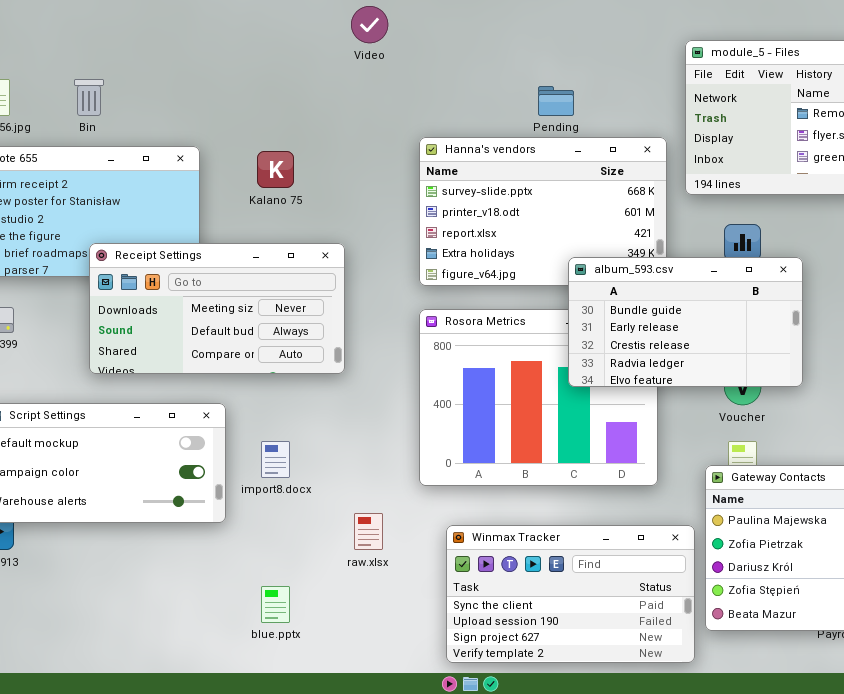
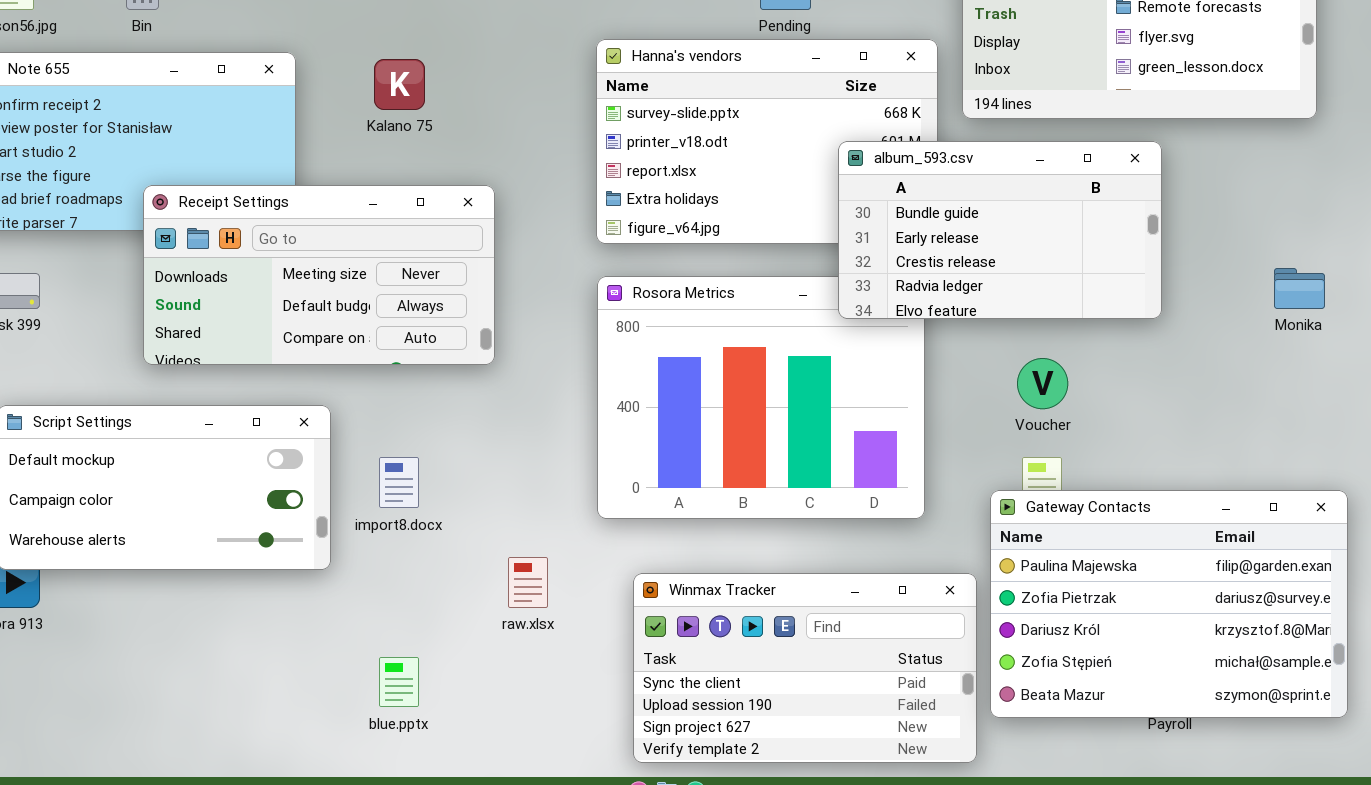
album_593.csv: [568,257,803,387] -> [838,141,1162,319], moved

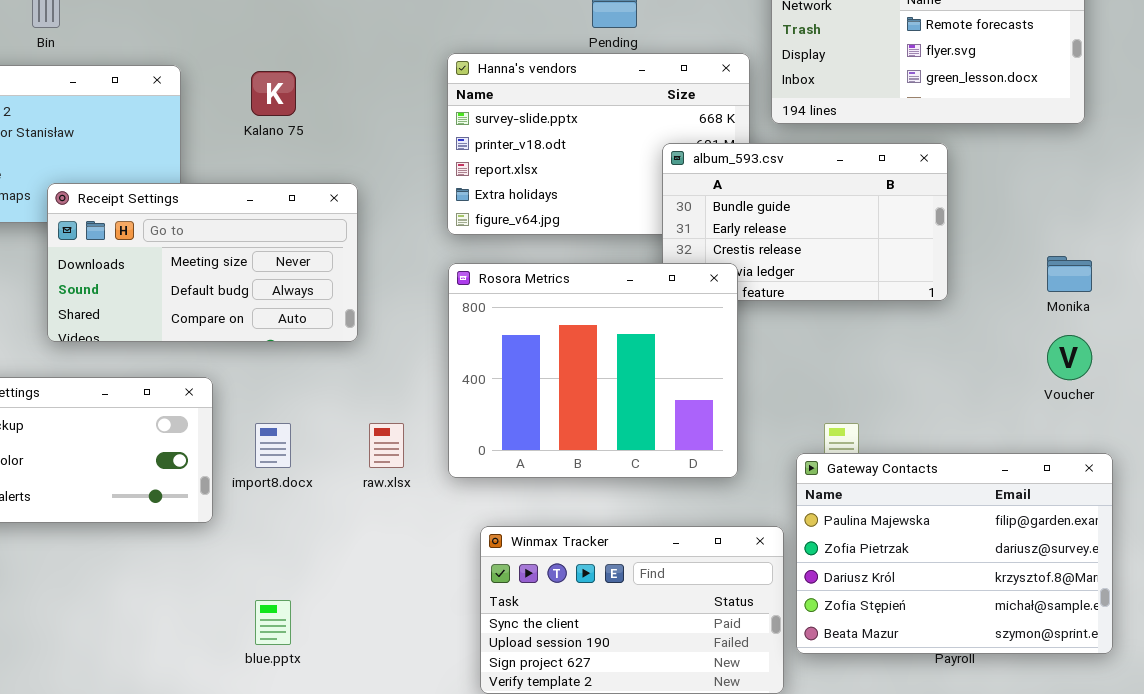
Rosora Metrics: [597,276,925,519] -> [448,263,738,478], raised
Voucher: [1017,358,1068,409] -> [1047,335,1092,380], moved
raw.xlsx: [508,557,548,608] -> [369,423,404,468], moved

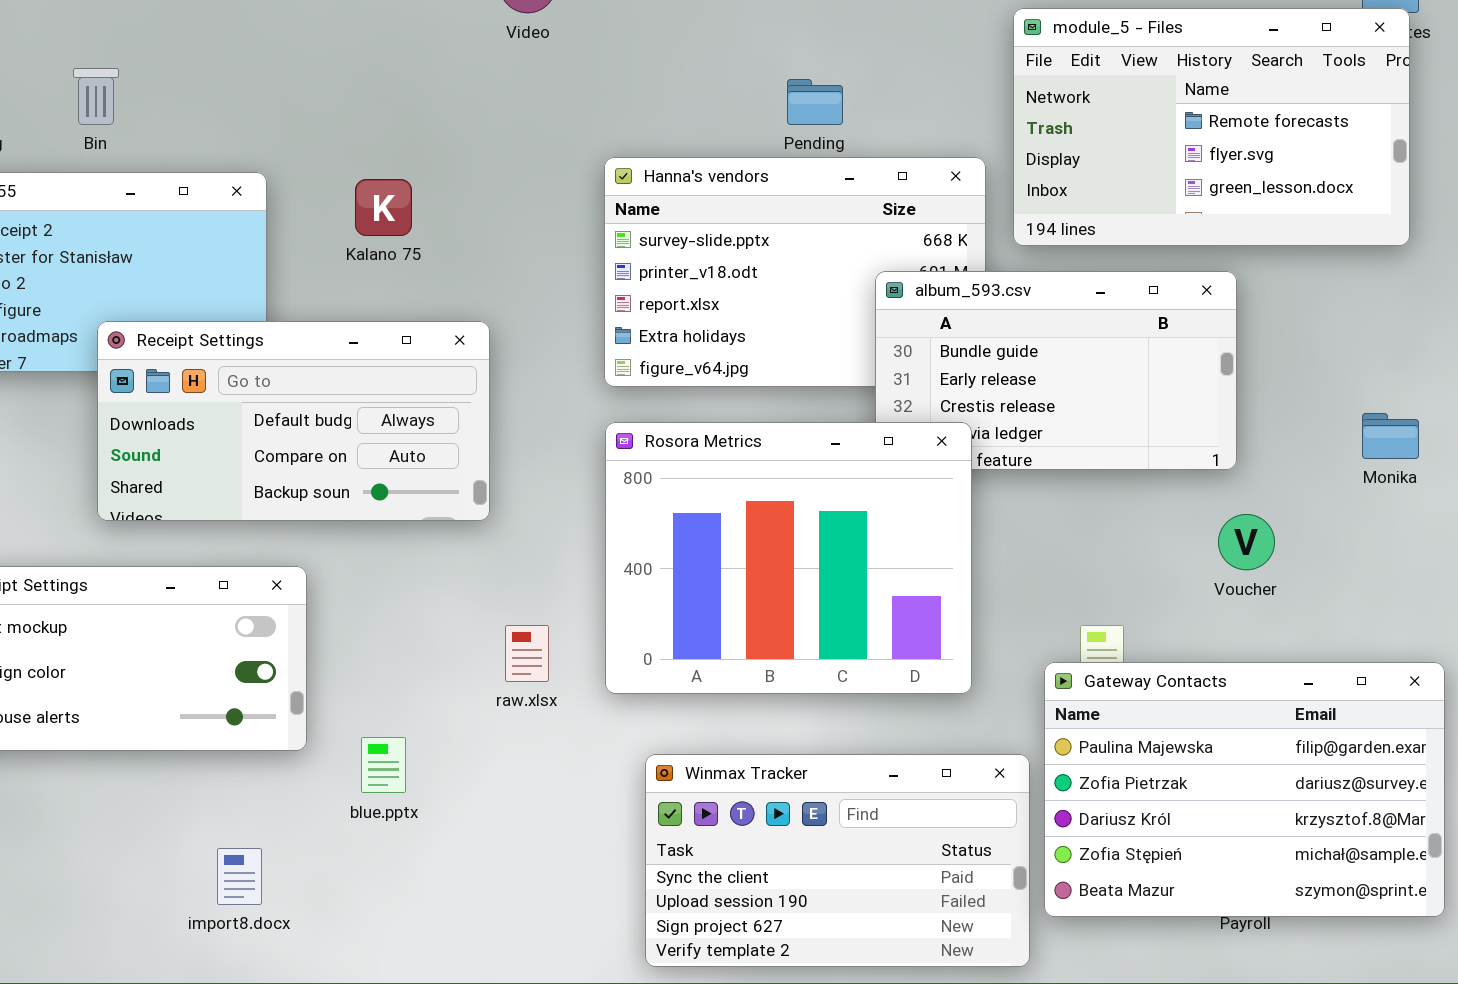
Receipt Settings: [47,183,358,342] -> [97,321,490,521], scrolled down 1 row
Voucher: [1047,335,1092,380] -> [1218,514,1275,570], moved
import8.docx: [255,423,291,468] -> [217,848,262,905], moved
blue.pptx: [255,600,291,645] -> [361,737,406,793], moved

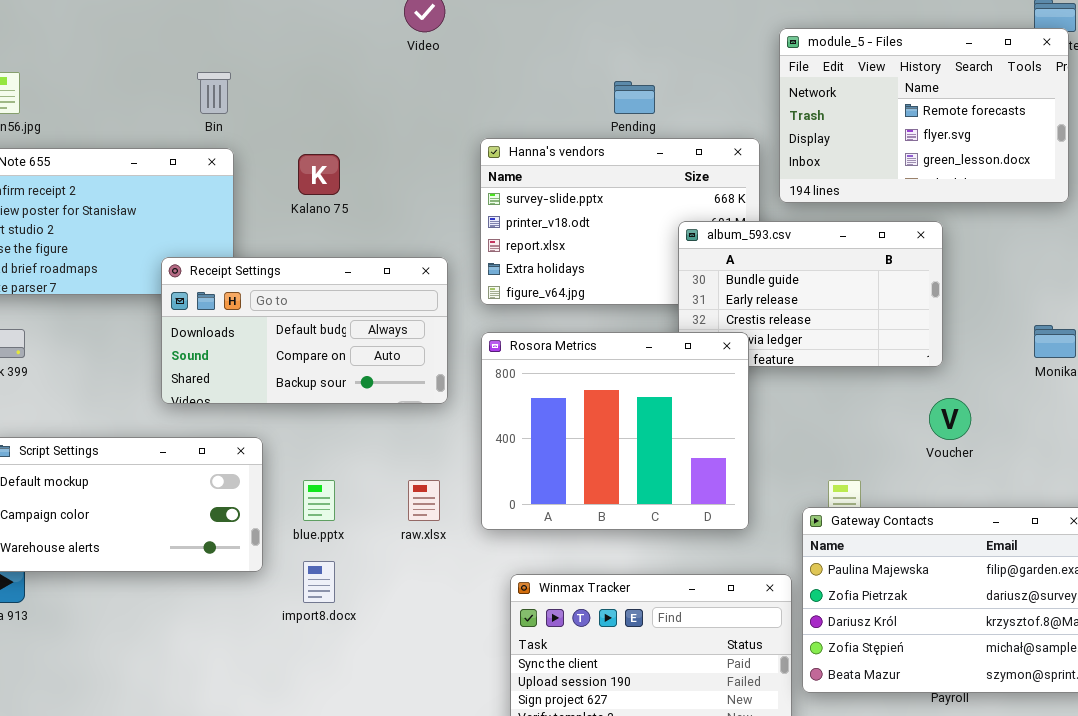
Bin: [73,68,119,125] -> [197,72,231,114], moved
Receipt Settings: [97,321,490,521] -> [161,257,448,404], moved
blue.pptx: [361,737,406,793] -> [303,480,335,521], moved
import8.docx: [217,848,262,905] -> [303,561,335,603], moved

